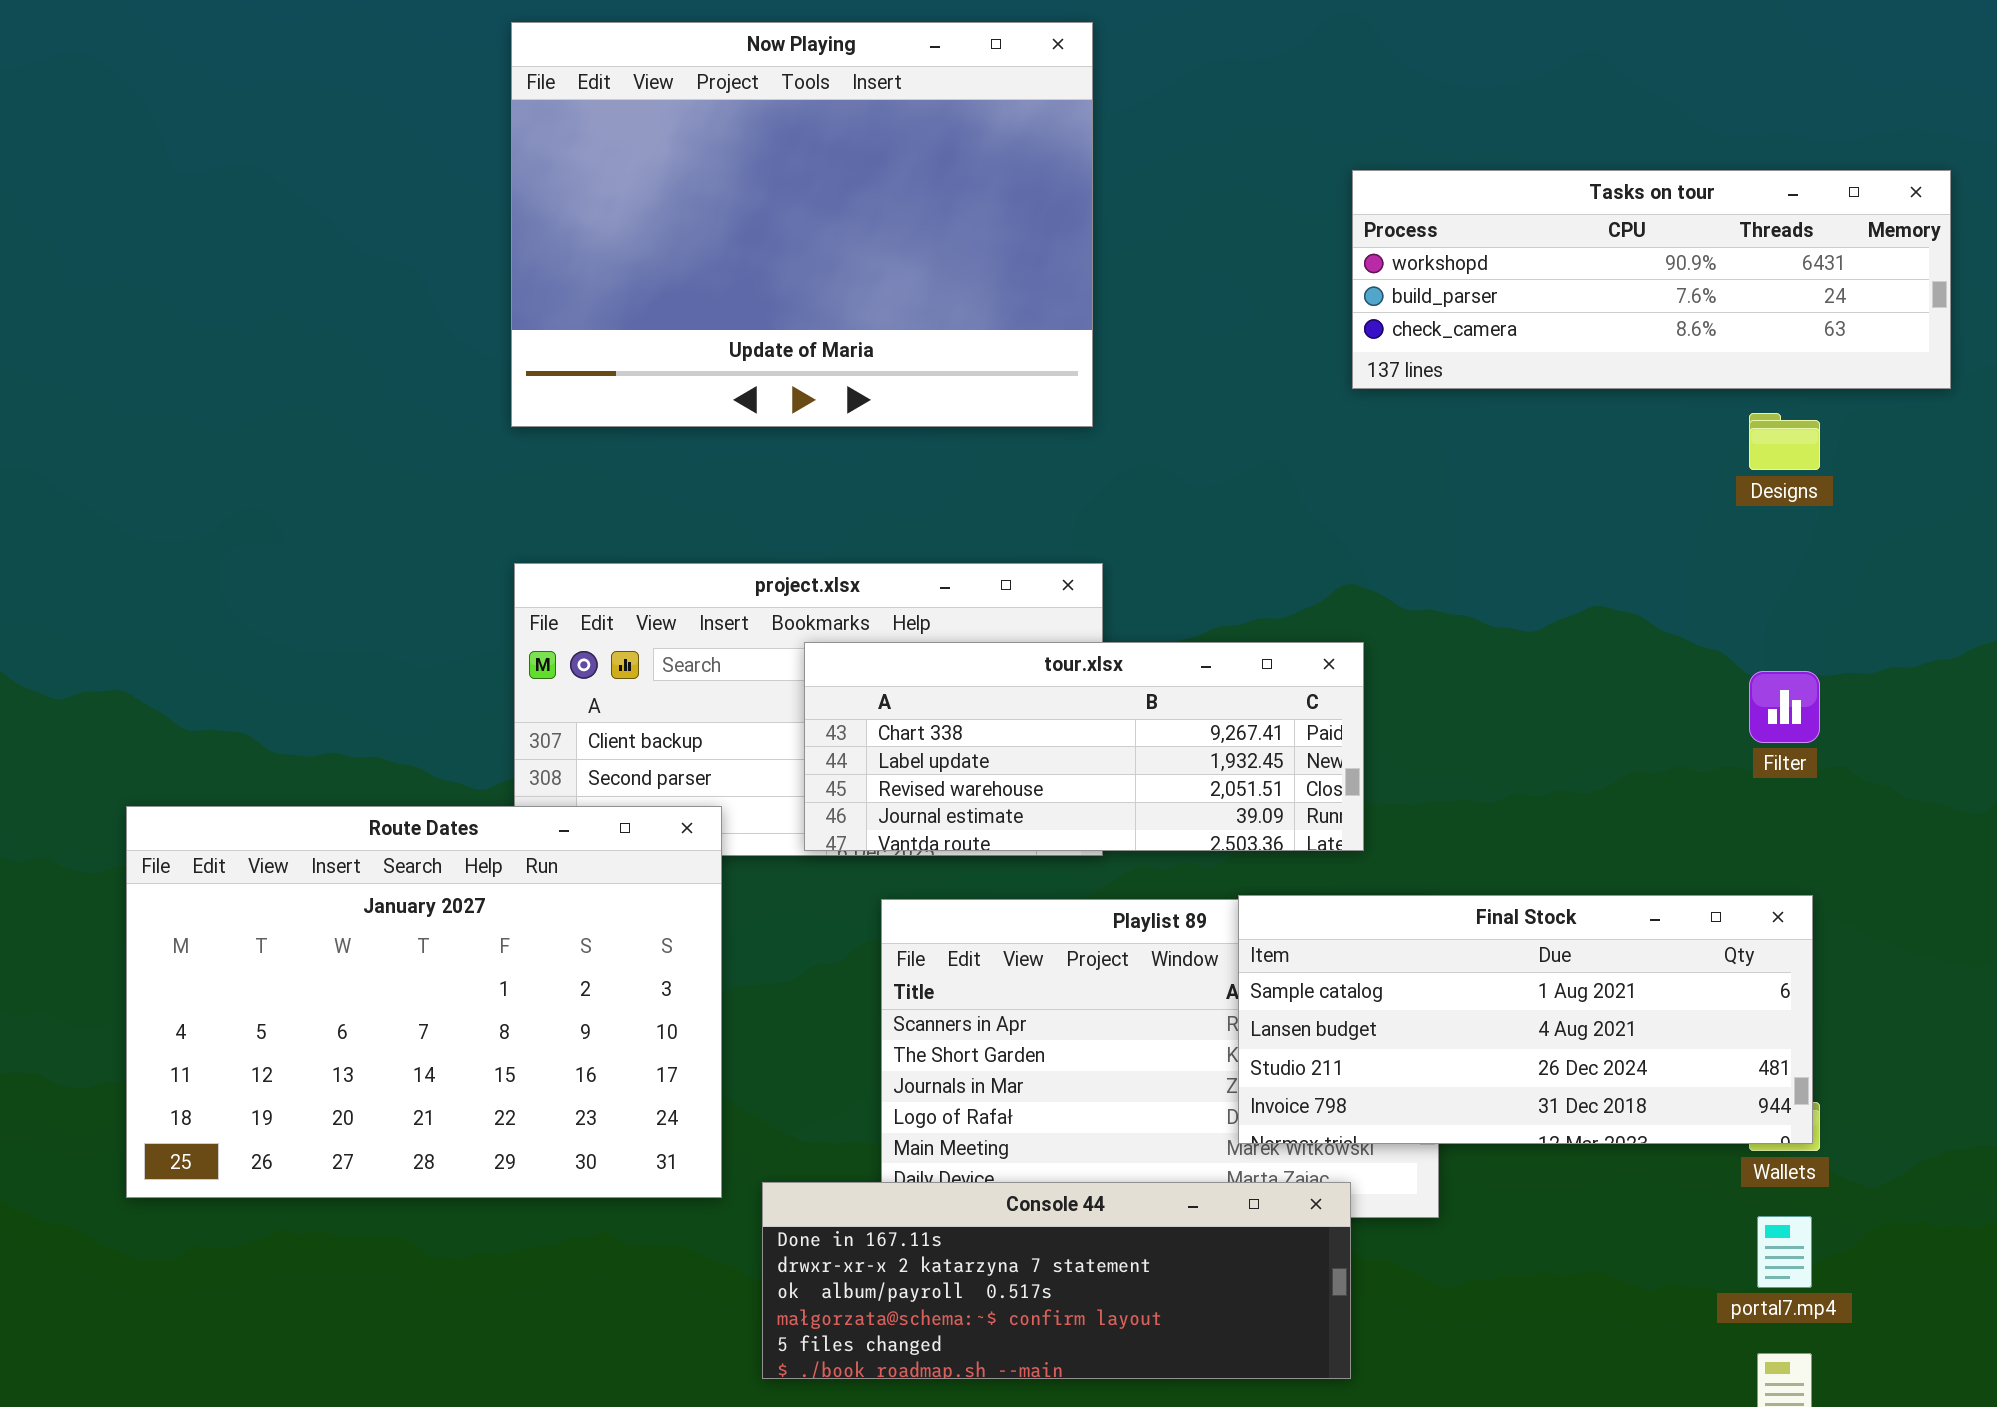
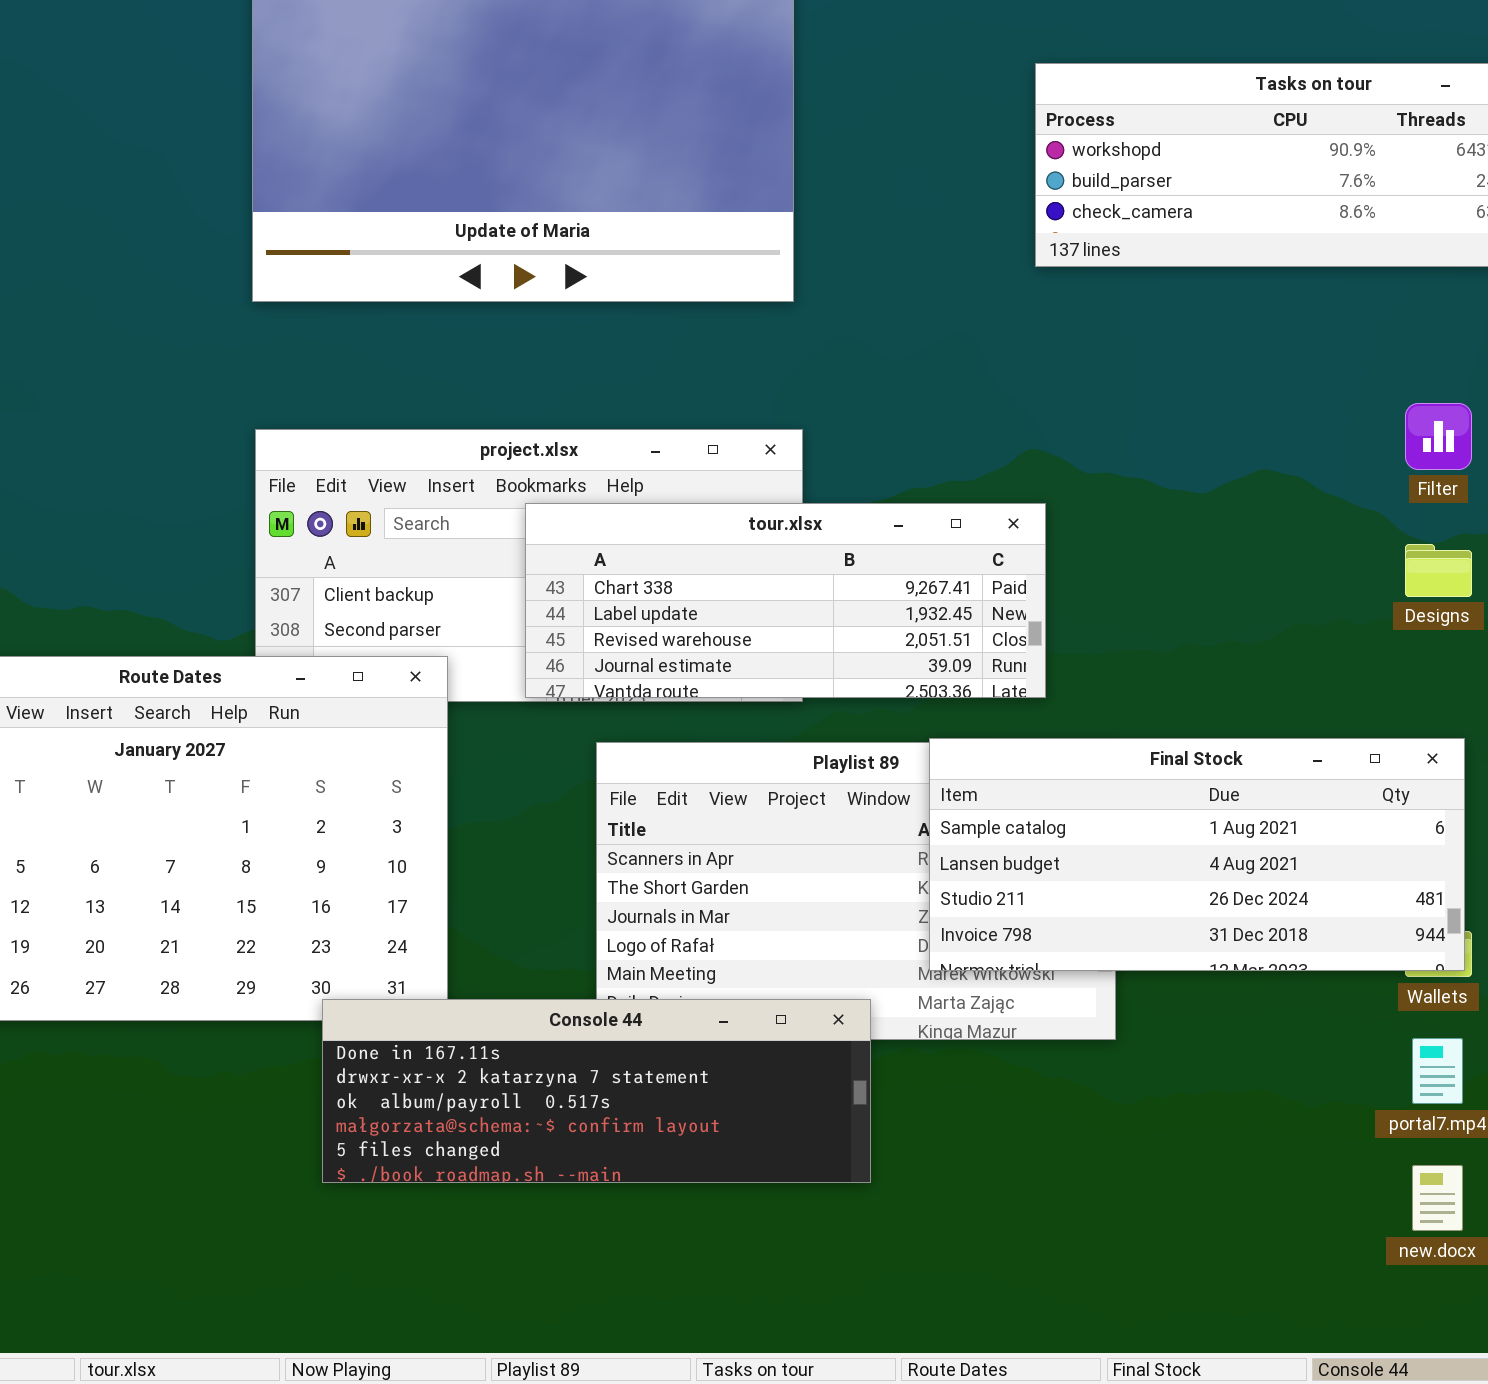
Designs: [1749,413,1820,470] -> [1405,544,1472,597], moved
Filter: [1749,671,1820,743] -> [1405,403,1472,470], moved
Console 44: [762,1182,1351,1379] -> [322,999,871,1183], moved

